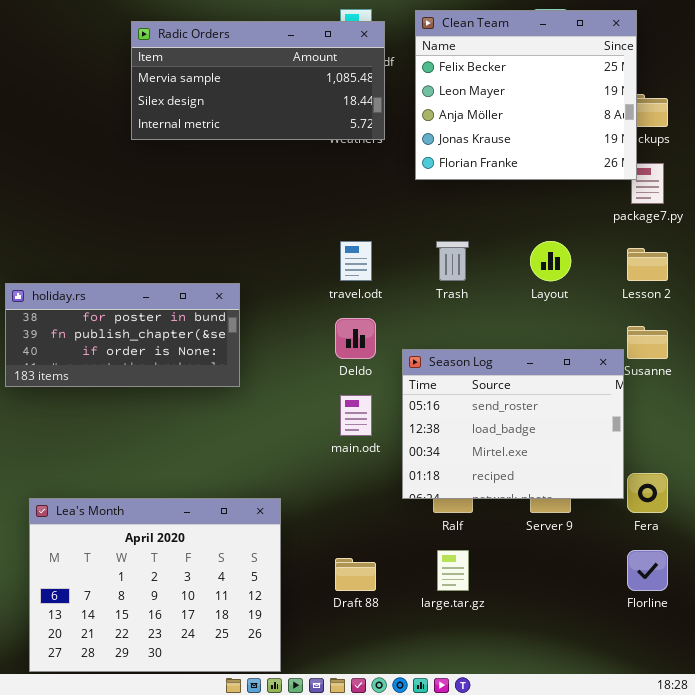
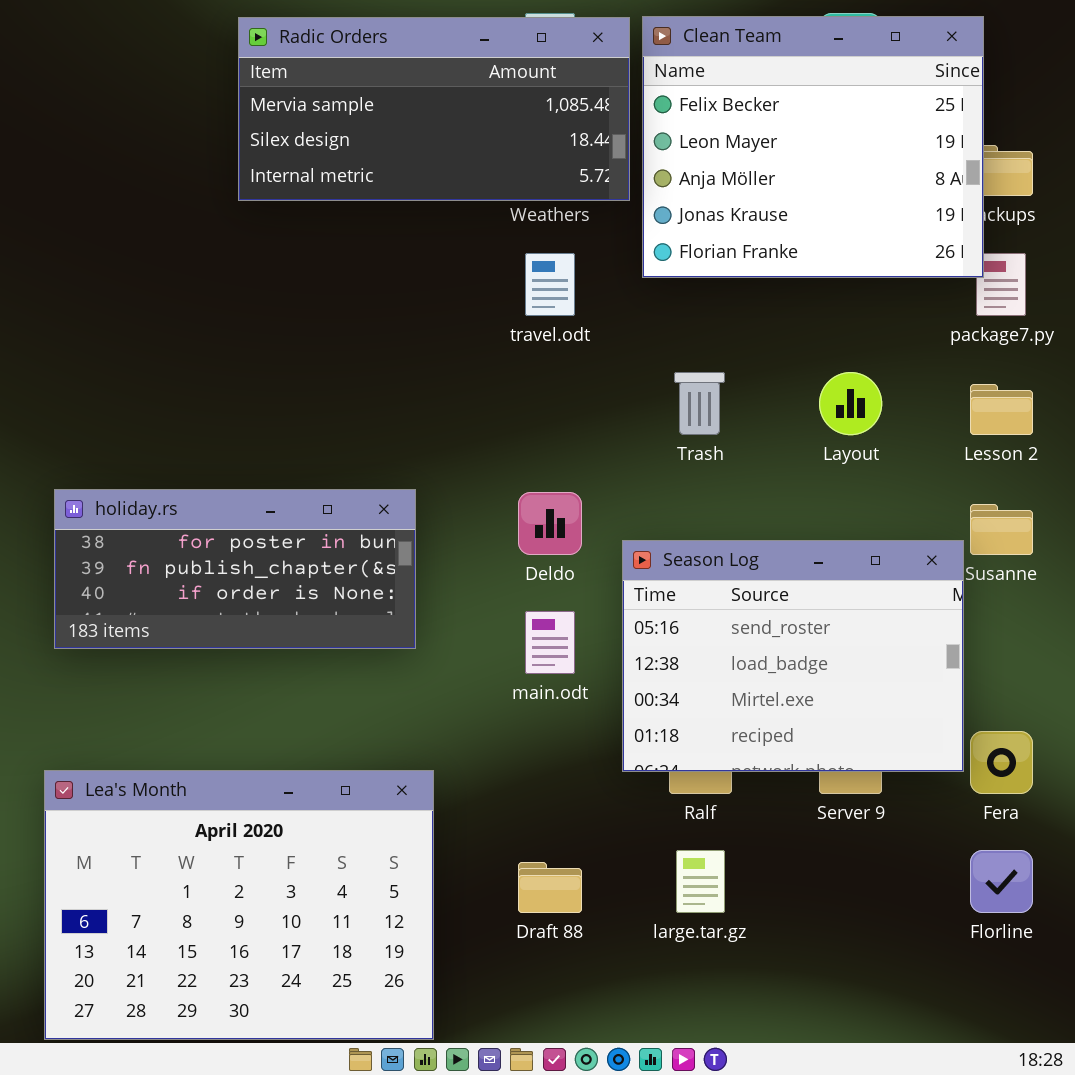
Radic Orders: [131,21,385,140] -> [238,17,630,201], moved
travel.odt: [340,241,372,281] -> [525,253,575,316], moved
holiday.rs: [5,283,240,387] -> [54,489,416,649], moved

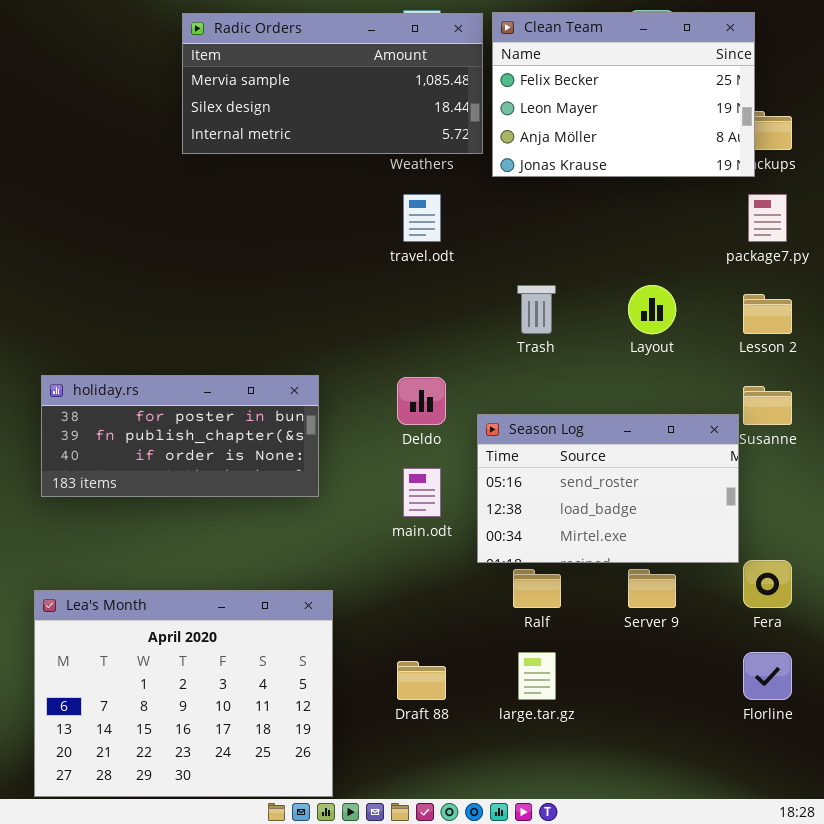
Clean Team: [642,16,984,278] -> [492,12,755,177], resized
Season Log: [622,540,964,772] -> [477,414,739,563], resized

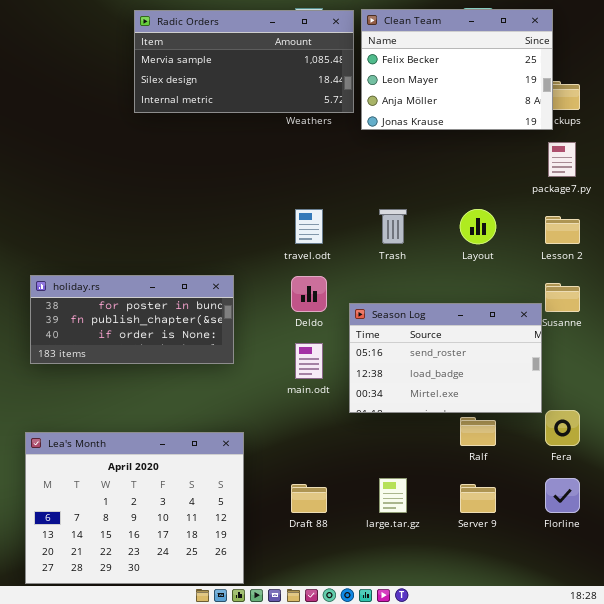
travel.odt: [403,194,441,242] -> [295,209,323,244], moved
Ralf: [513,569,561,608] -> [460,417,496,446], moved
Server 9: [628,569,676,608] -> [460,484,496,513], moved

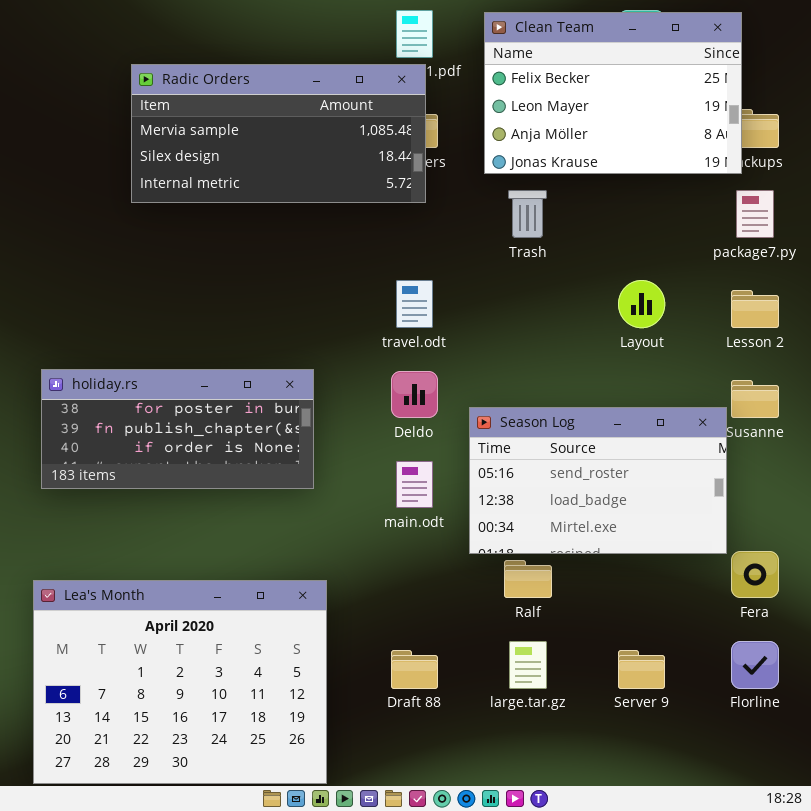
Radic Orders: [134,10,354,113] -> [131,64,426,203], moved
Trash: [379,209,407,244] -> [508,190,547,238], moved
Ralf: [460,417,496,446] -> [504,560,552,598], moved

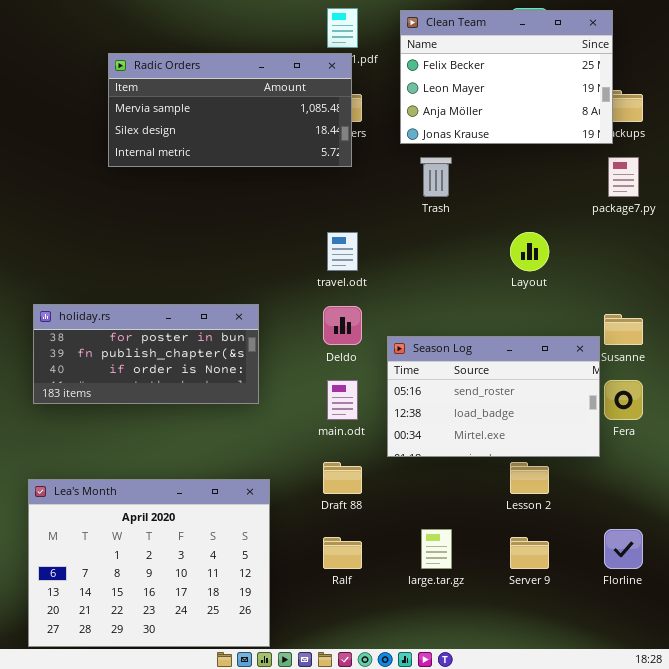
Lesson 2: [731,290,779,328] -> [510,462,549,494], moved
Fera: [731,551,779,598] -> [604,380,643,420], moved
Ralf: [504,560,552,598] -> [323,537,362,569], moved
Draft 88: [391,650,438,689] -> [323,462,362,494], moved

